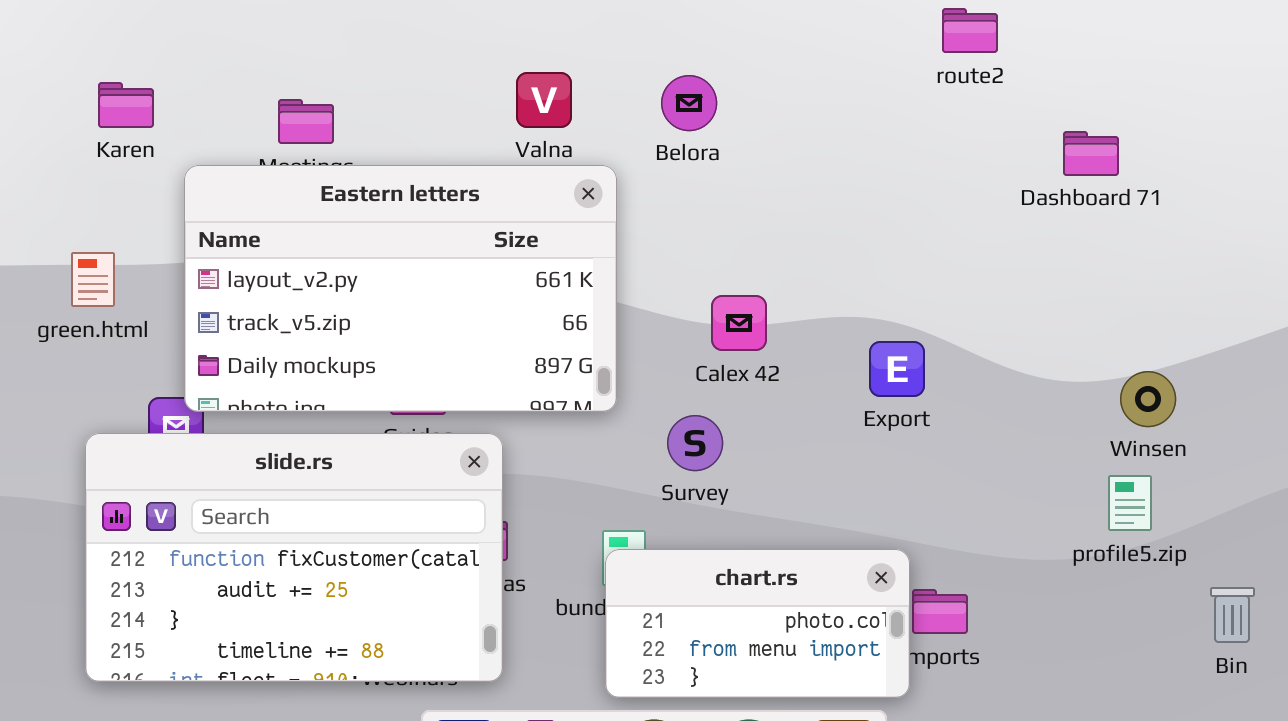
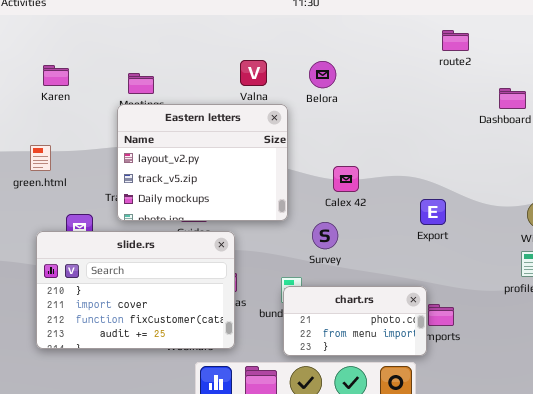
Eastern letters: [184,165,617,412] -> [117,104,288,221], resized
Export: [869,341,925,397] -> [420,199,446,225], moved
slide.rs: [85,433,503,682] -> [36,231,235,349], scrolled up 2 rows

